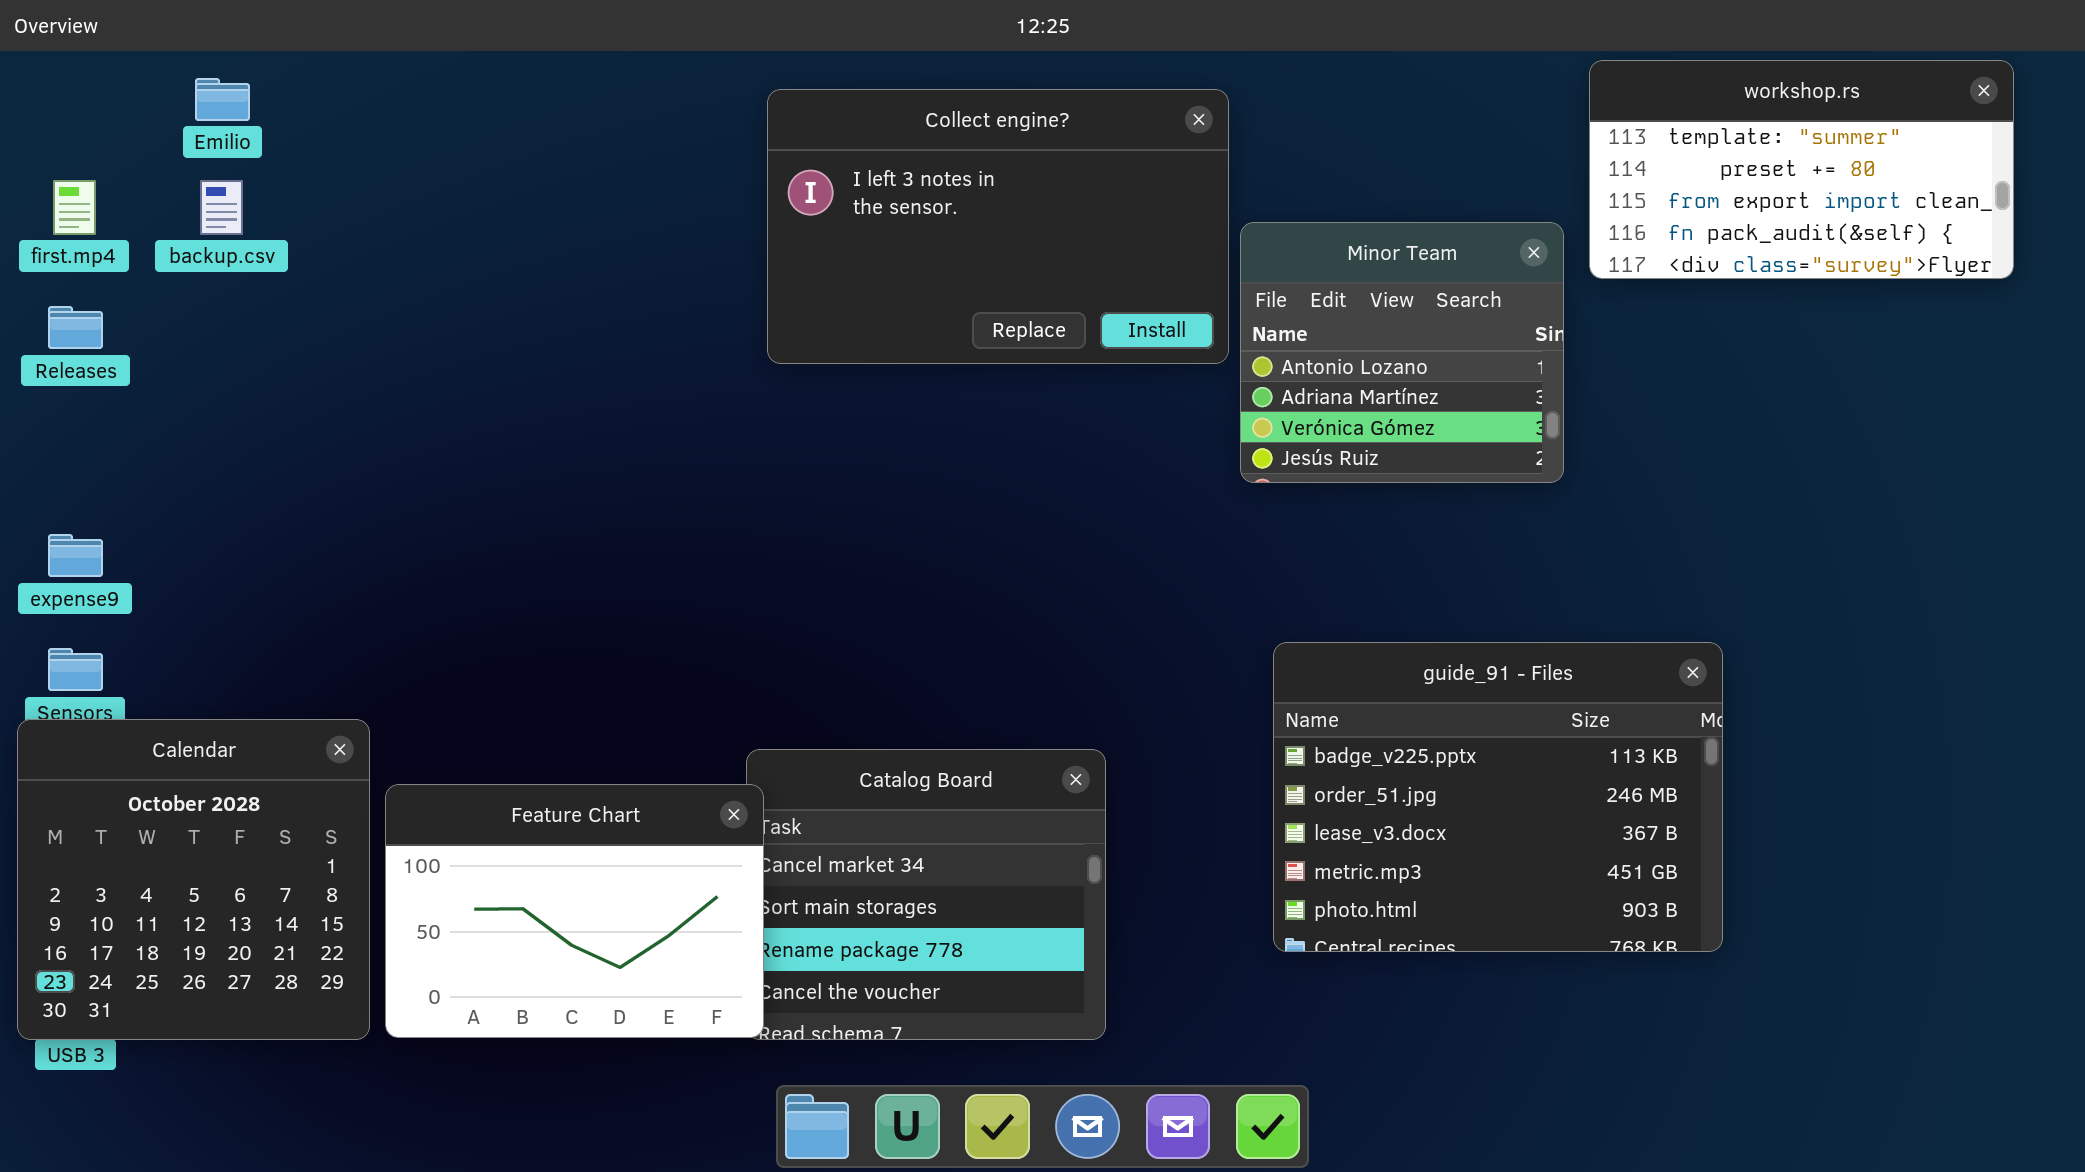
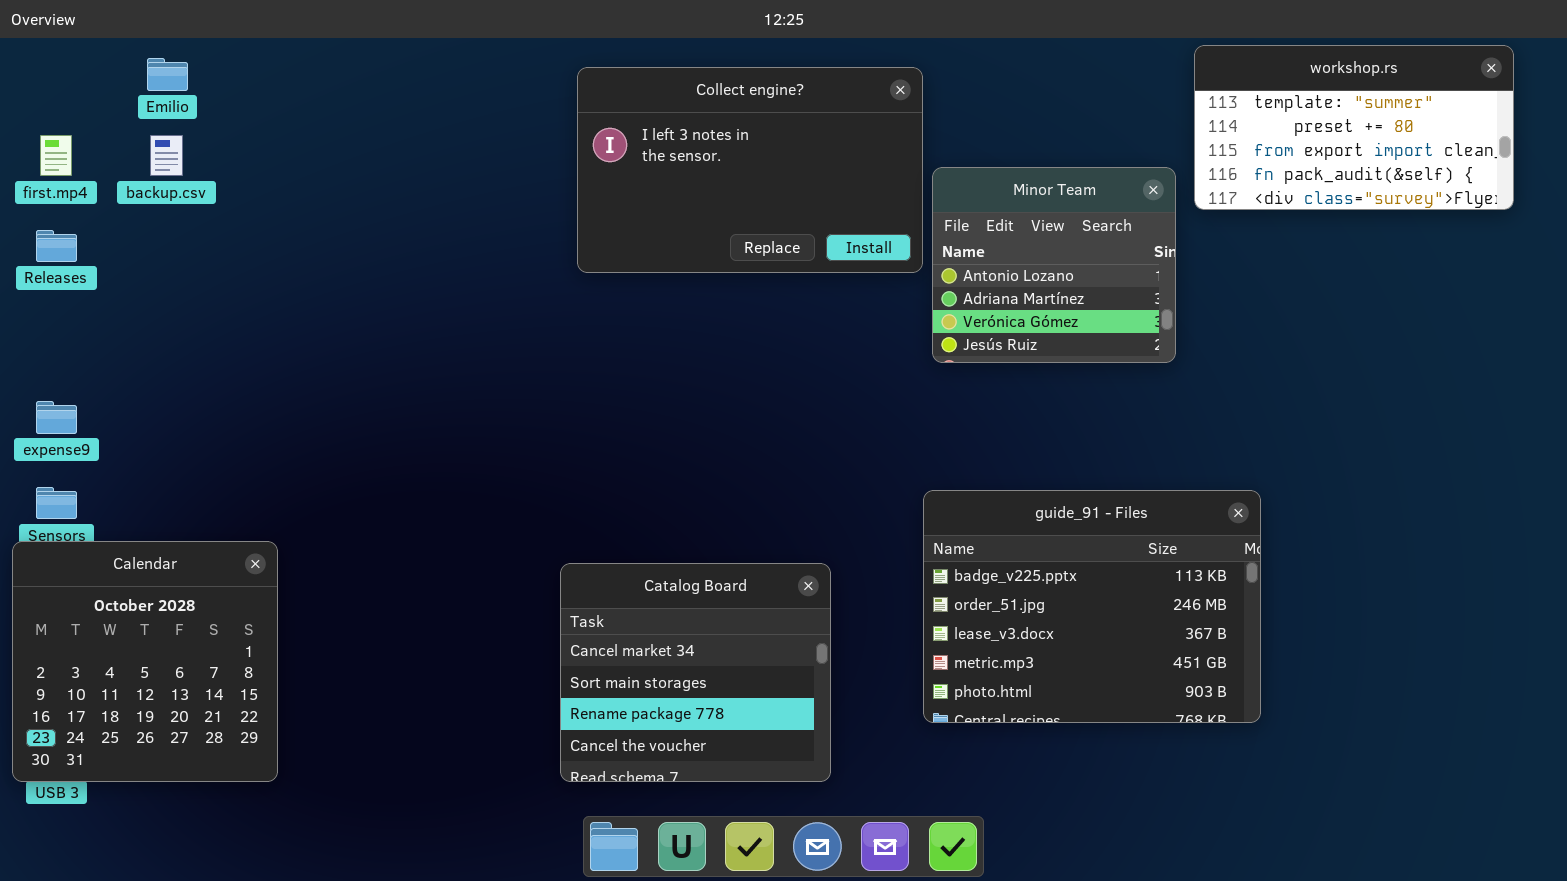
guide_91 - Files: [1273,642,1723,952] -> [923,490,1261,723], moved
Feature Chart: [385,784,764,1038] -> none, closed

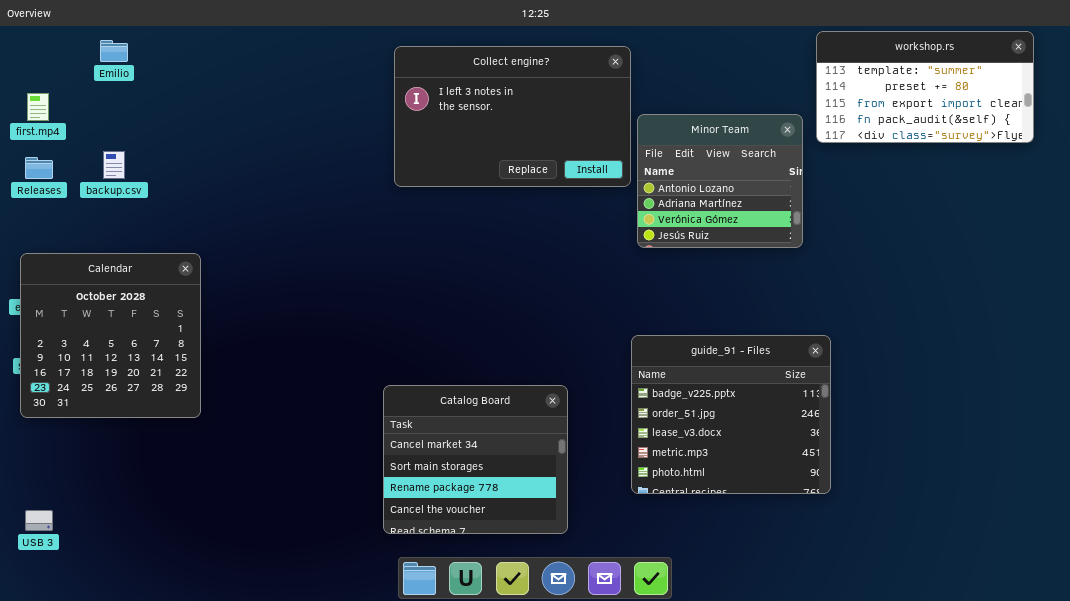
backup.csv: [150,135,183,176] -> [103,151,125,179], moved
guide_91 - Files: [923,490,1261,723] -> [631,335,831,494], resized
Calendar: [12,541,278,782] -> [20,253,201,418], moved

